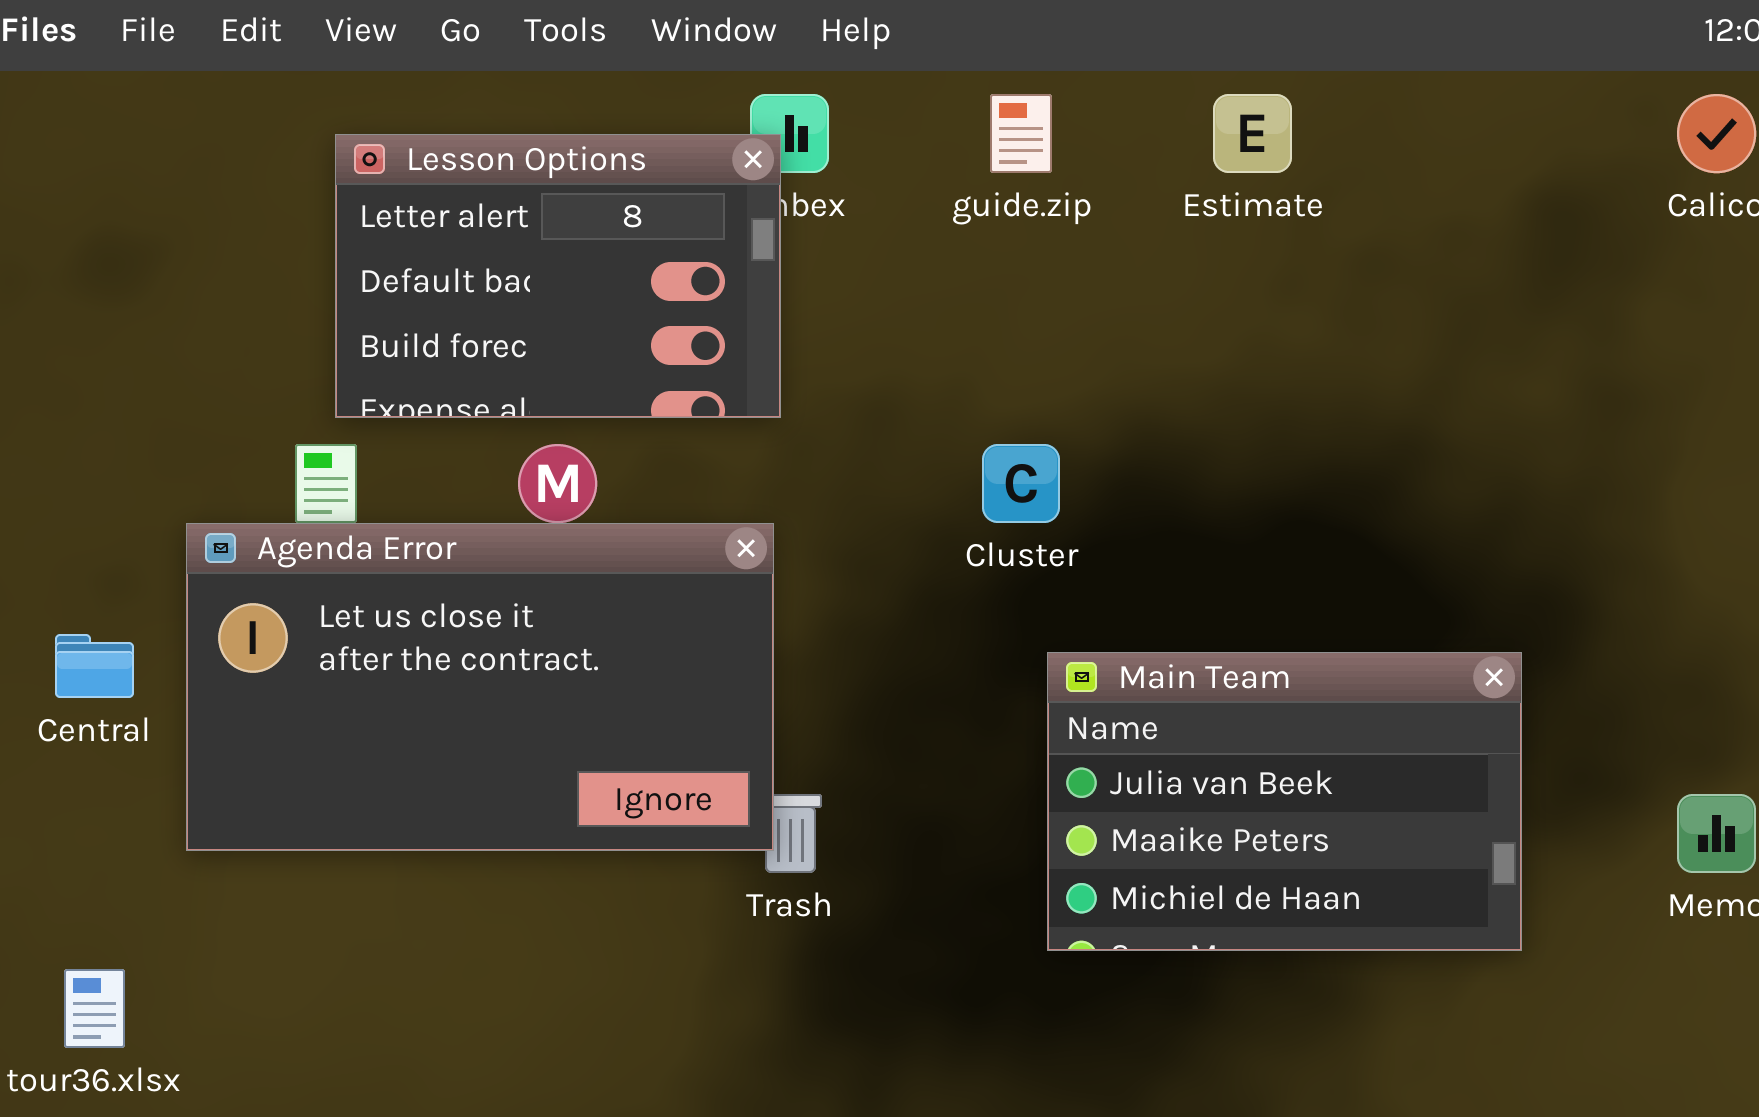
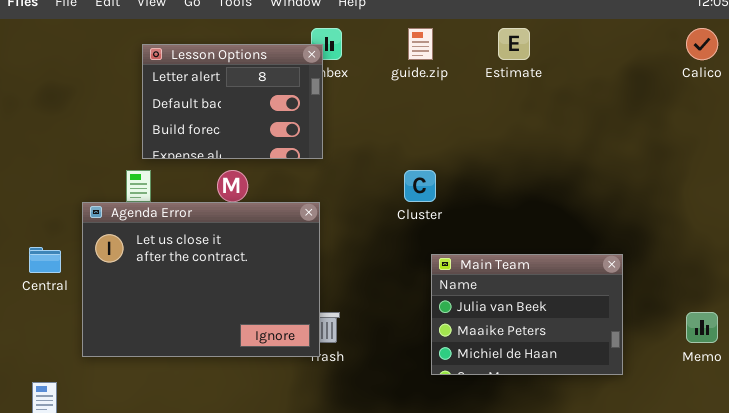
Agenda Error: [186,523,774,851] -> [82,202,320,357], resized

